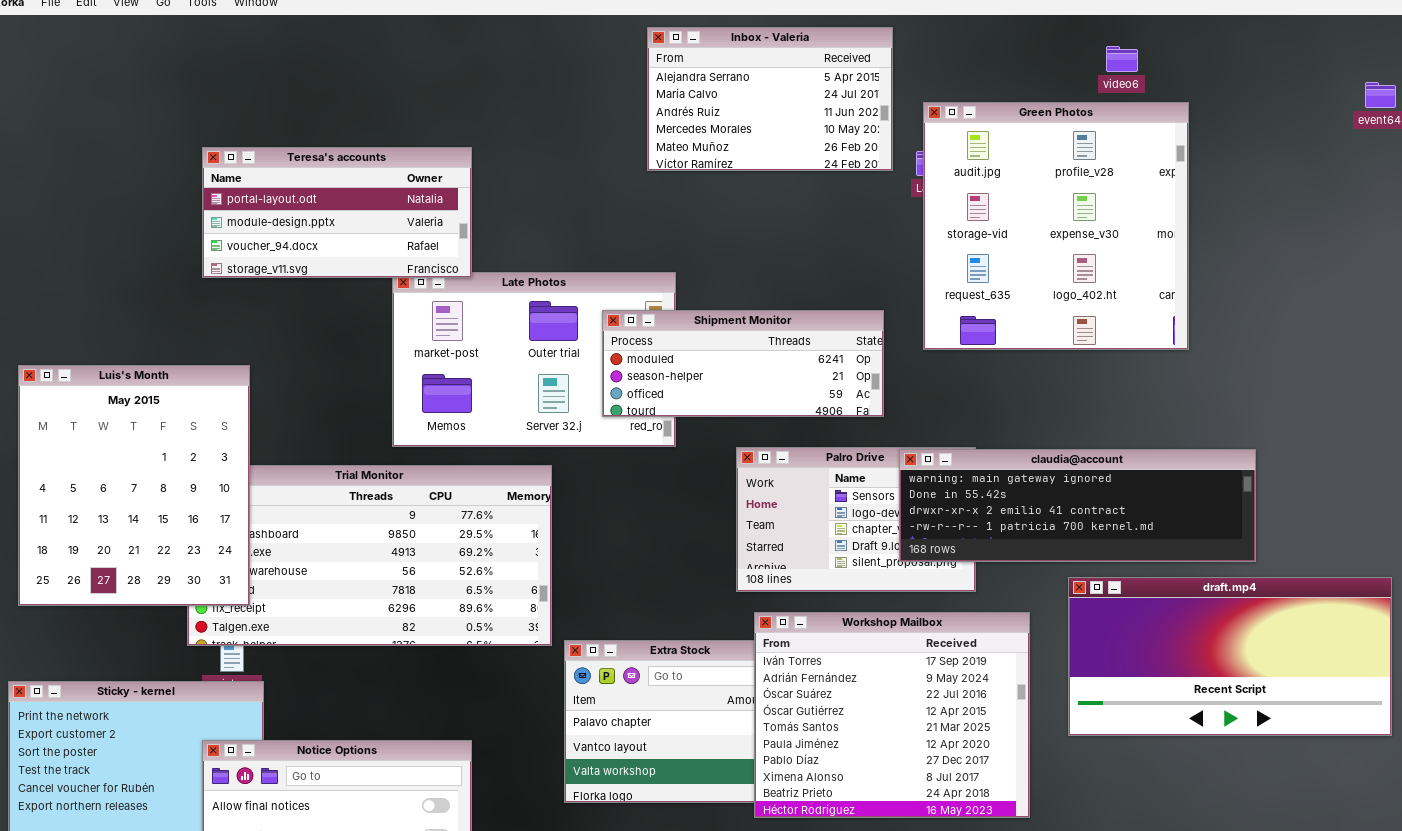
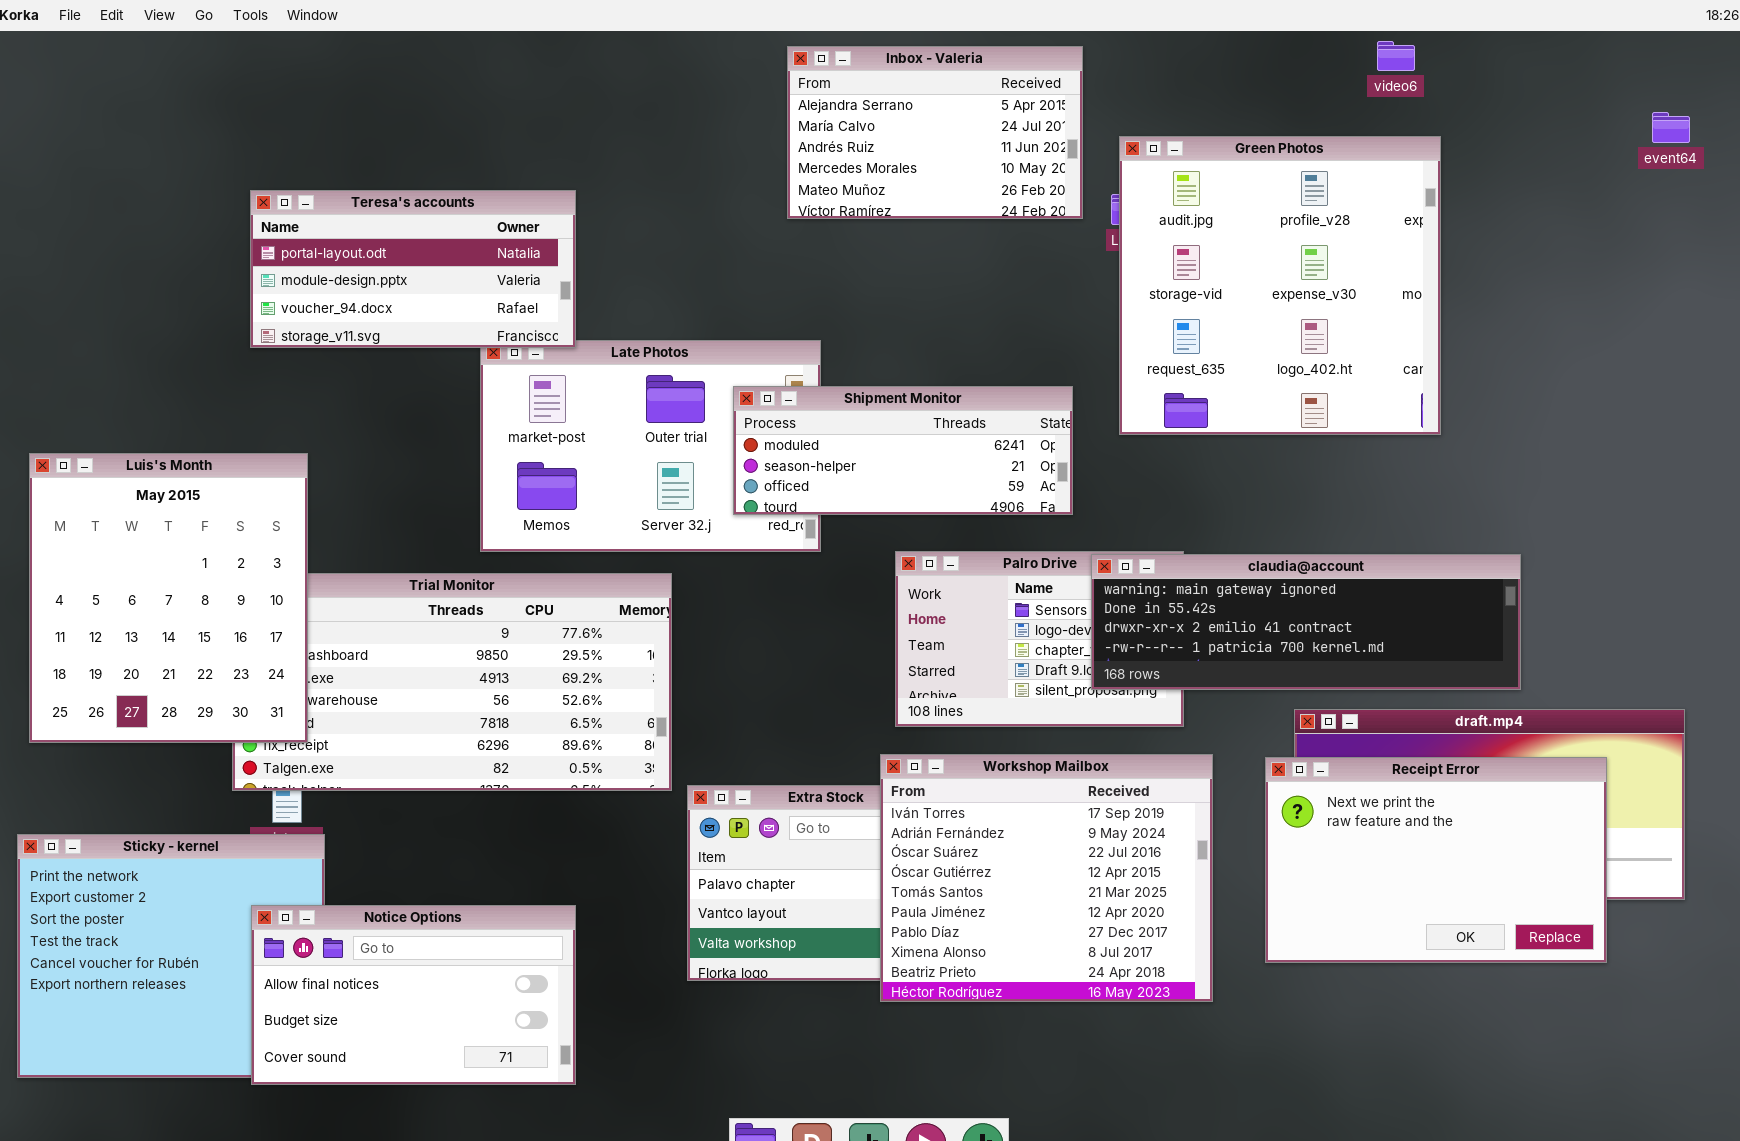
video6: [1106,46,1138,72] -> [1377,41,1415,71], moved
Workshop Mailbox: [754,612,1030,818] -> [880,754,1213,1002], moved
Receipt Error: none -> [1265,757,1607,963], opened

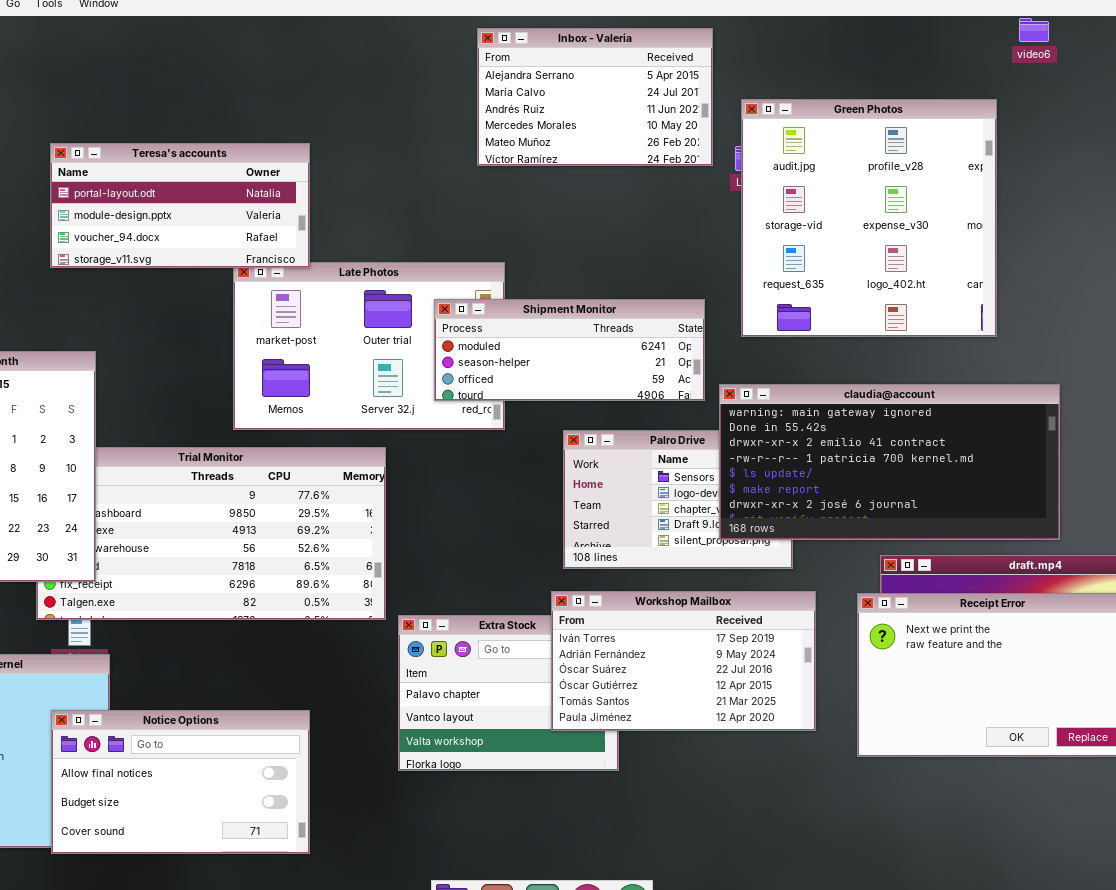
video6: [1377,41,1415,71] -> [1019,18,1049,42], moved
claudia@account: [1091,554,1521,690] -> [719,384,1060,540], resized
Workshop Mailbox: [880,754,1213,1002] -> [551,591,816,731], resized

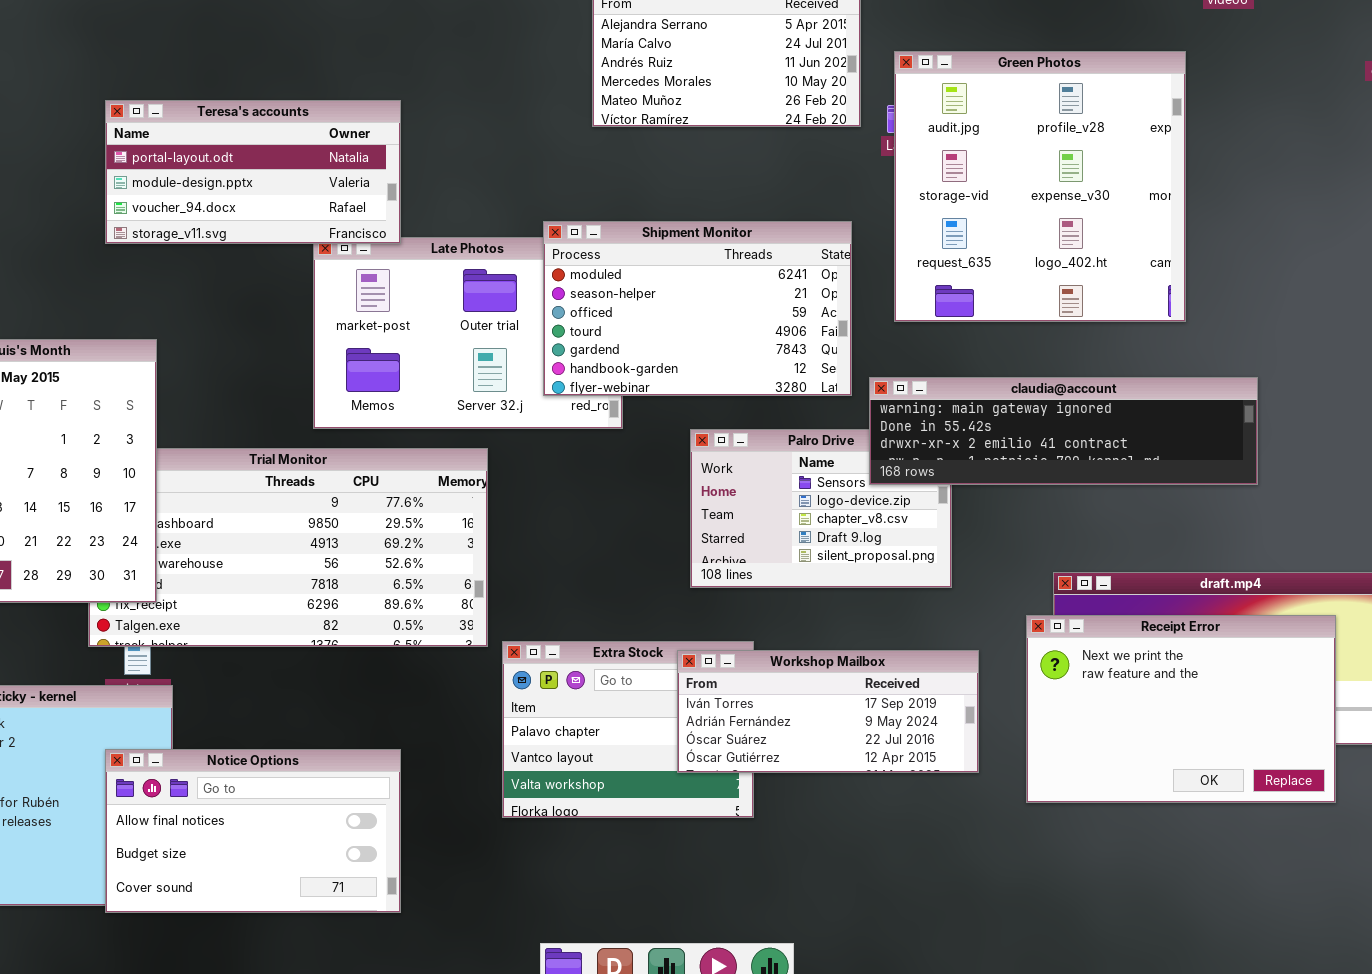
Shipment Monitor: [434,299,705,401] -> [543,221,852,396], resized
claudia@account: [719,384,1060,540] -> [869,377,1258,485], resized
Workshop Mailbox: [551,591,816,731] -> [677,650,979,773], resized

